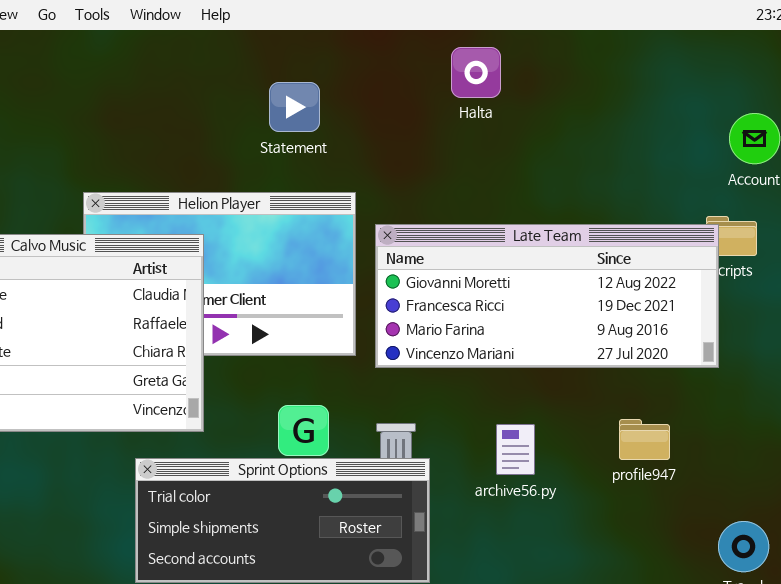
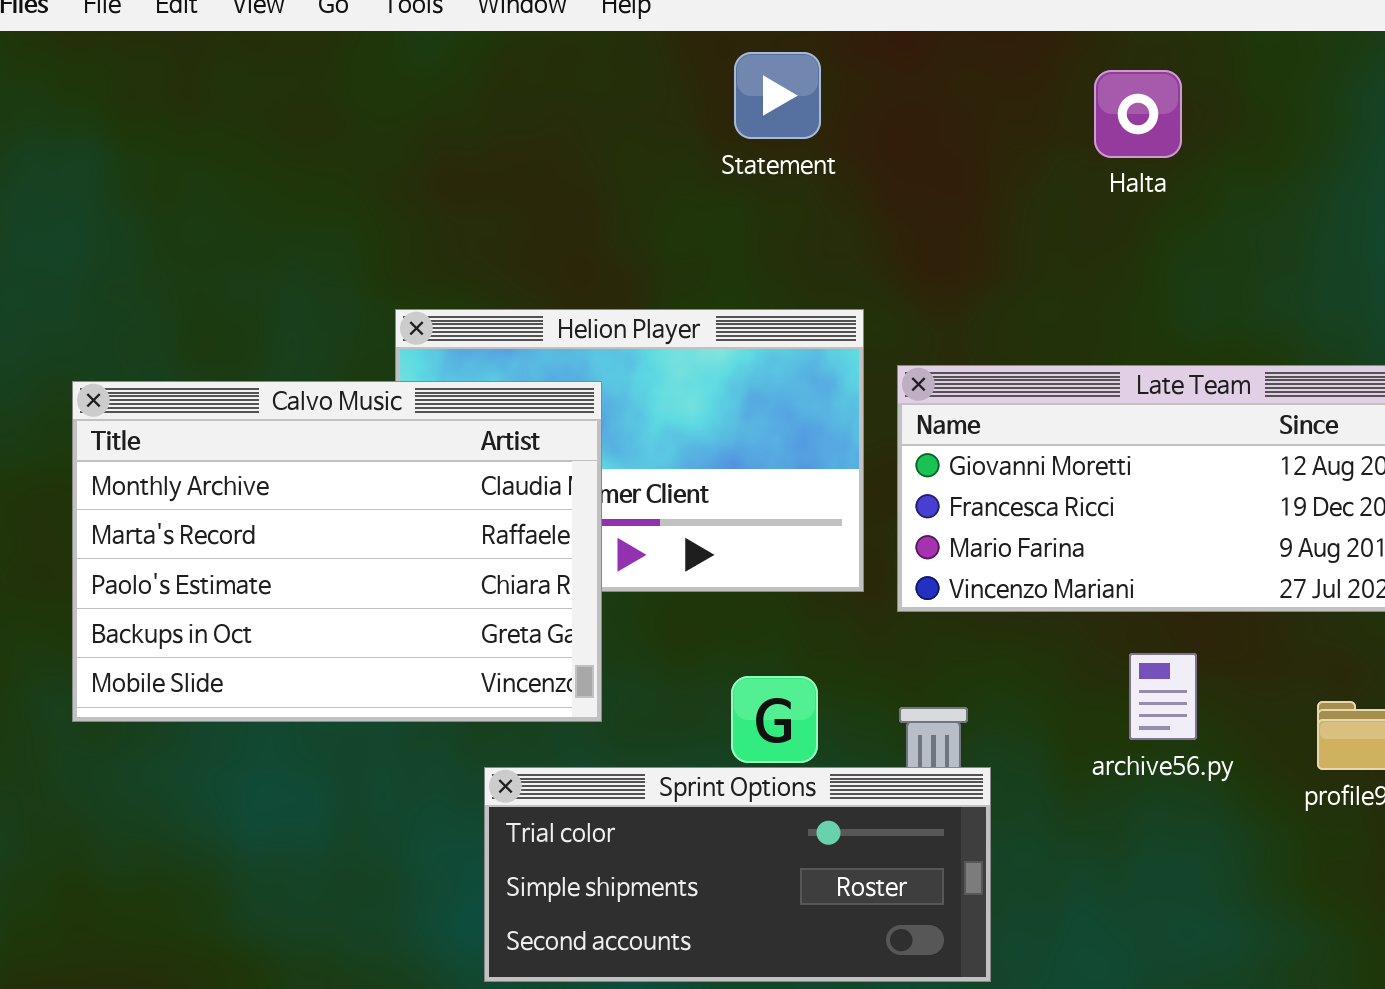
Halta: [451,47,501,98] -> [1094,70,1182,158], moved
Statement: [269,82,320,132] -> [734,52,821,139], moved
archive56.py: [496,424,535,475] -> [1129,653,1197,740], moved

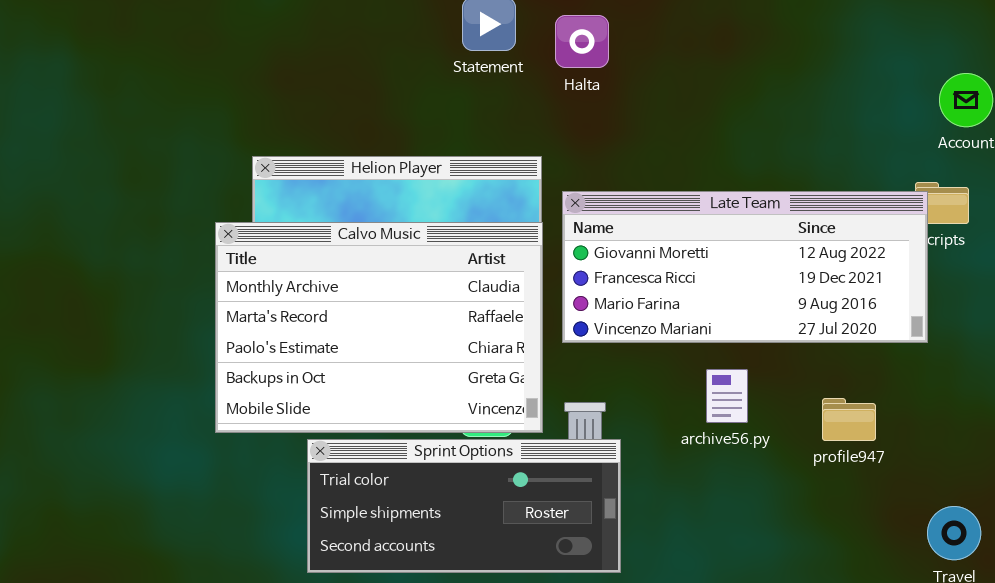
Halta: [1094,70,1182,158] -> [555,15,609,68], moved
Calvo Music: [72,381,602,722] -> [215,222,543,433], moved

